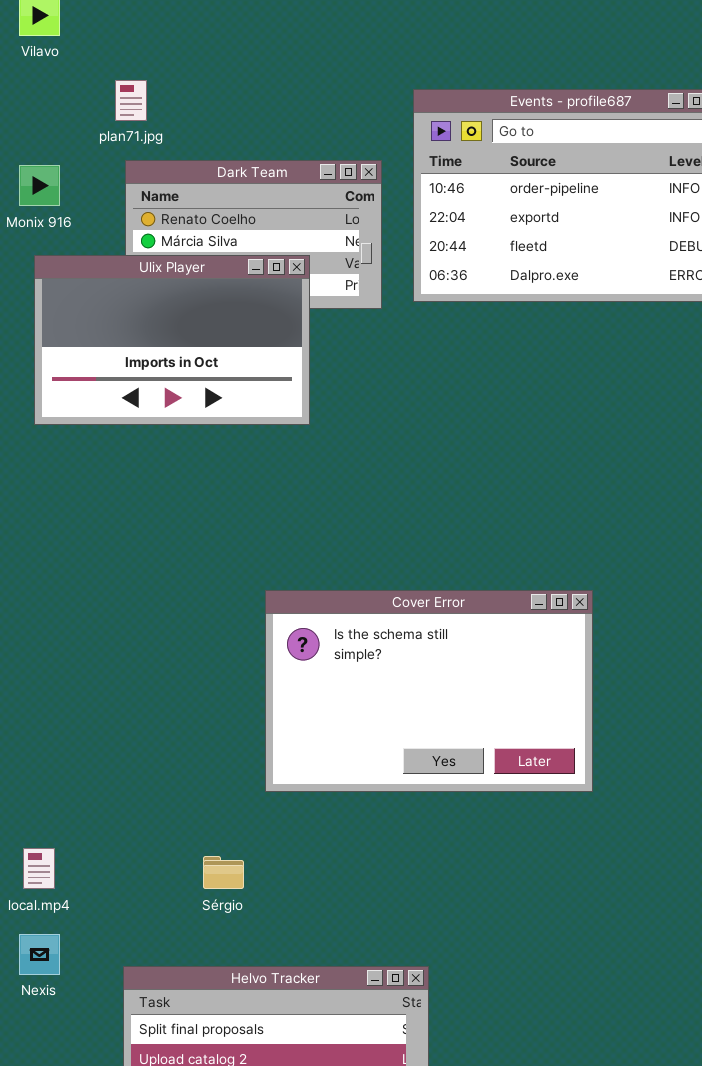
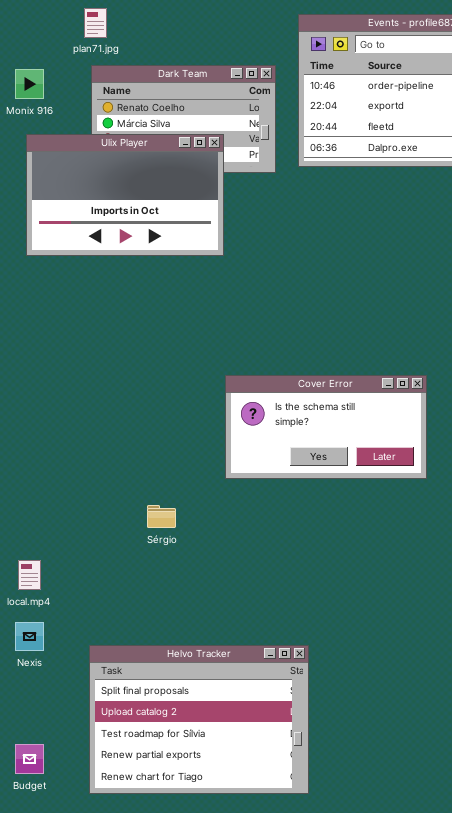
Cover Error: [265,590,593,792] -> [225,375,427,479], resized
Sérgio: [203,856,244,889] -> [147,505,176,528], moved

